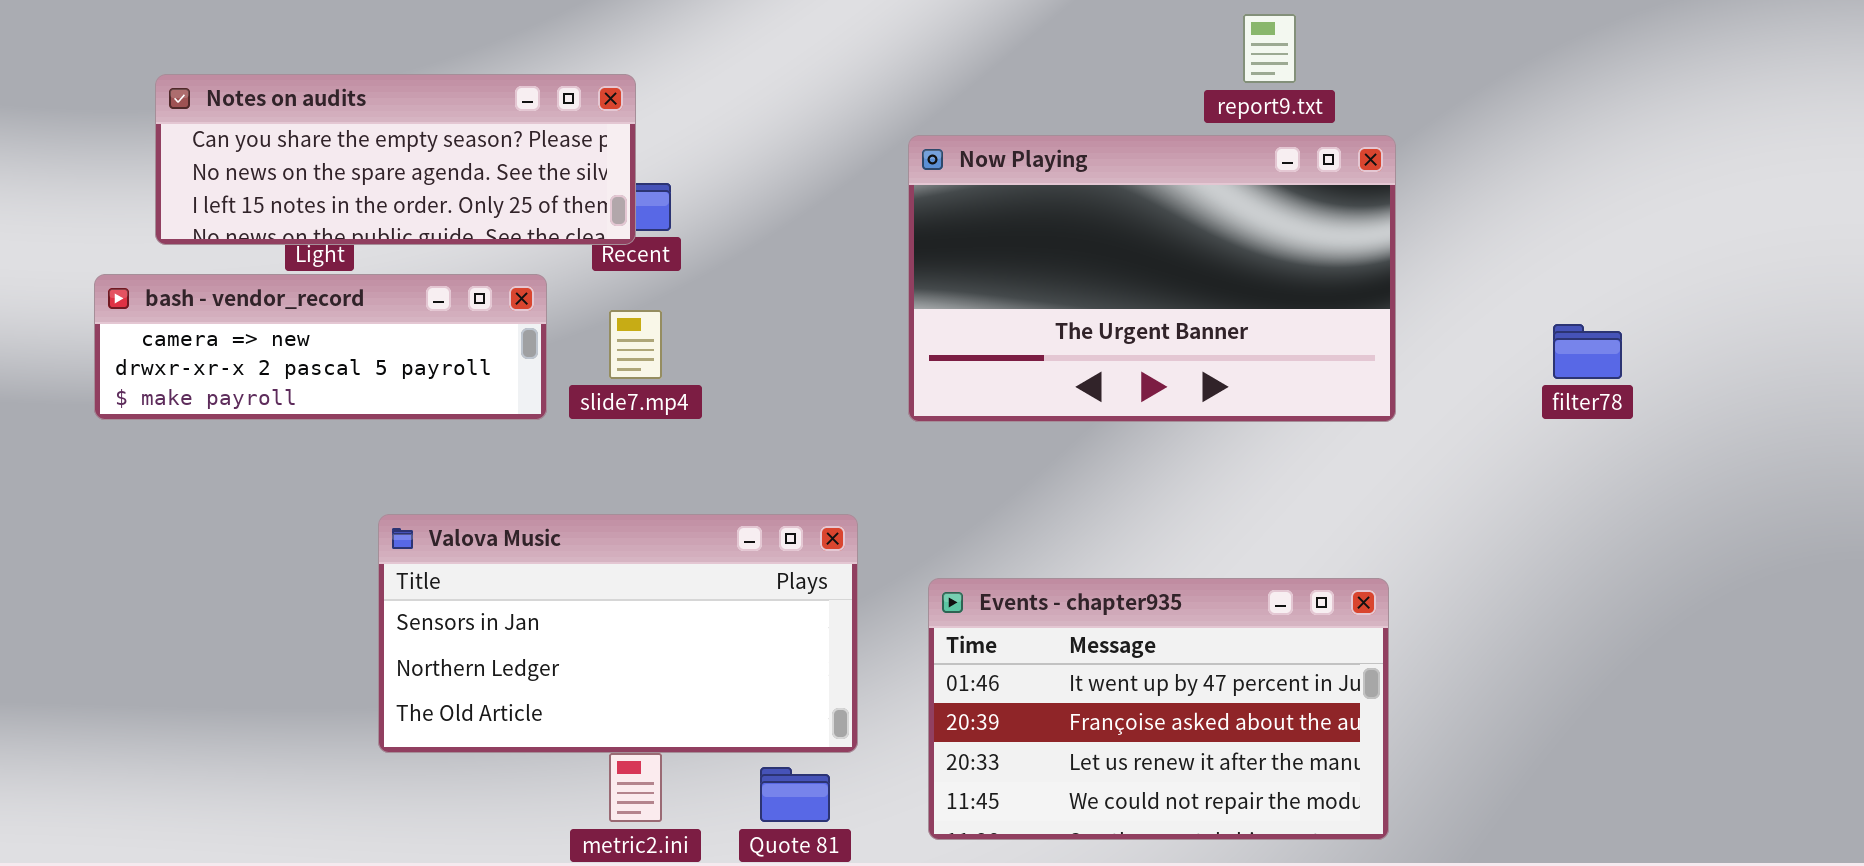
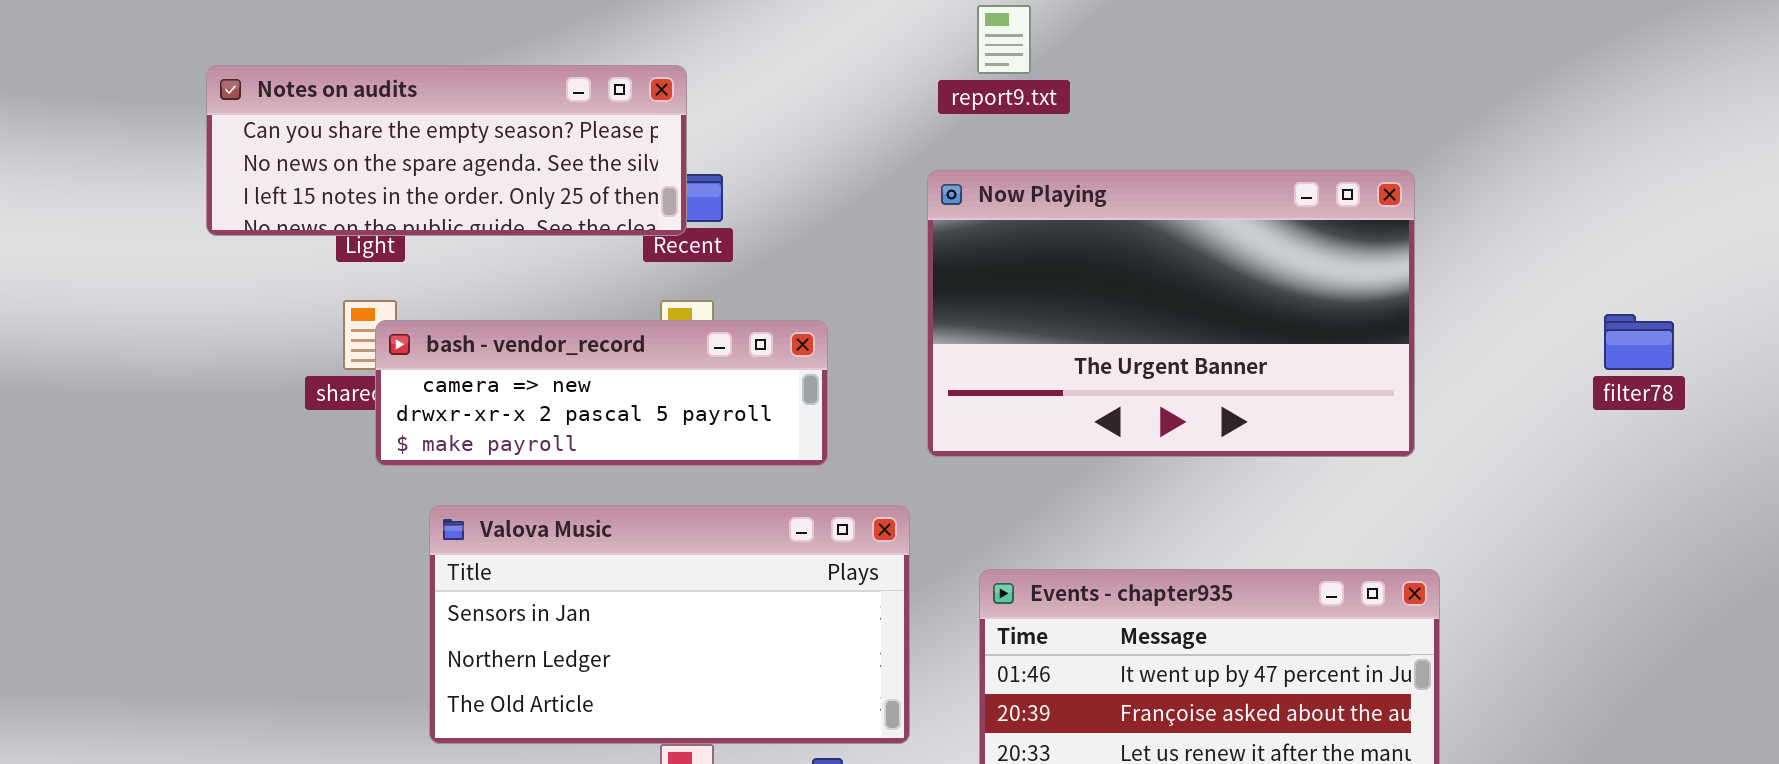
report9.txt: [1243,14,1296,83] -> [977,5,1031,74], moved
Now Playing: [908,135,1396,422] -> [927,170,1415,457], moved
bash - vendor_record: [94,274,547,420] -> [375,320,828,466], moved

